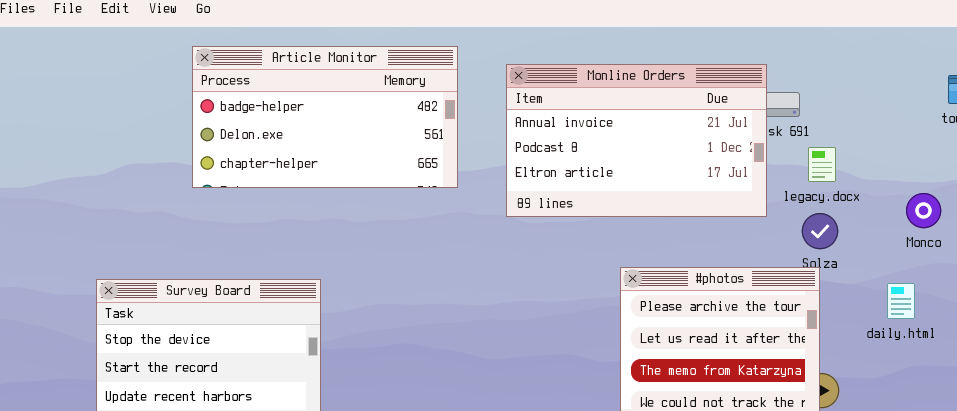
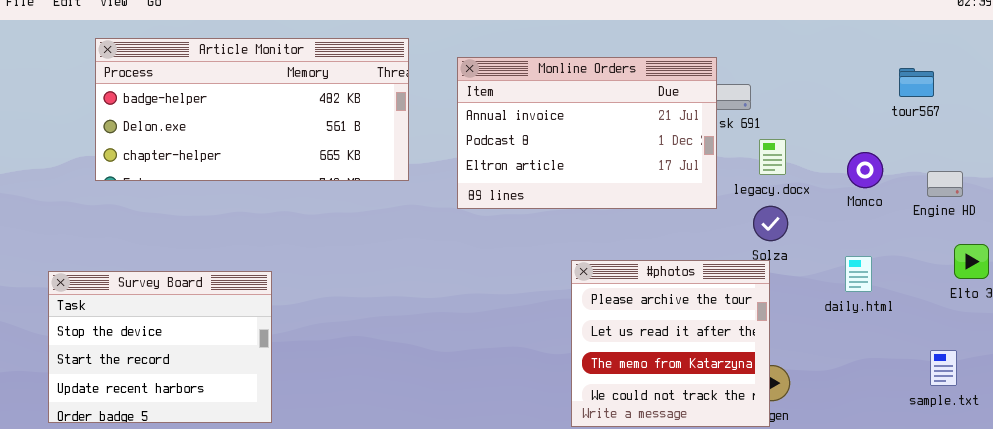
Article Monitor: [192,46,458,188] -> [95,38,409,181], resized
Monco: [906,193,941,228] -> [847,152,883,188], moved
daily.html: [887,283,915,319] -> [845,256,872,292], moved

